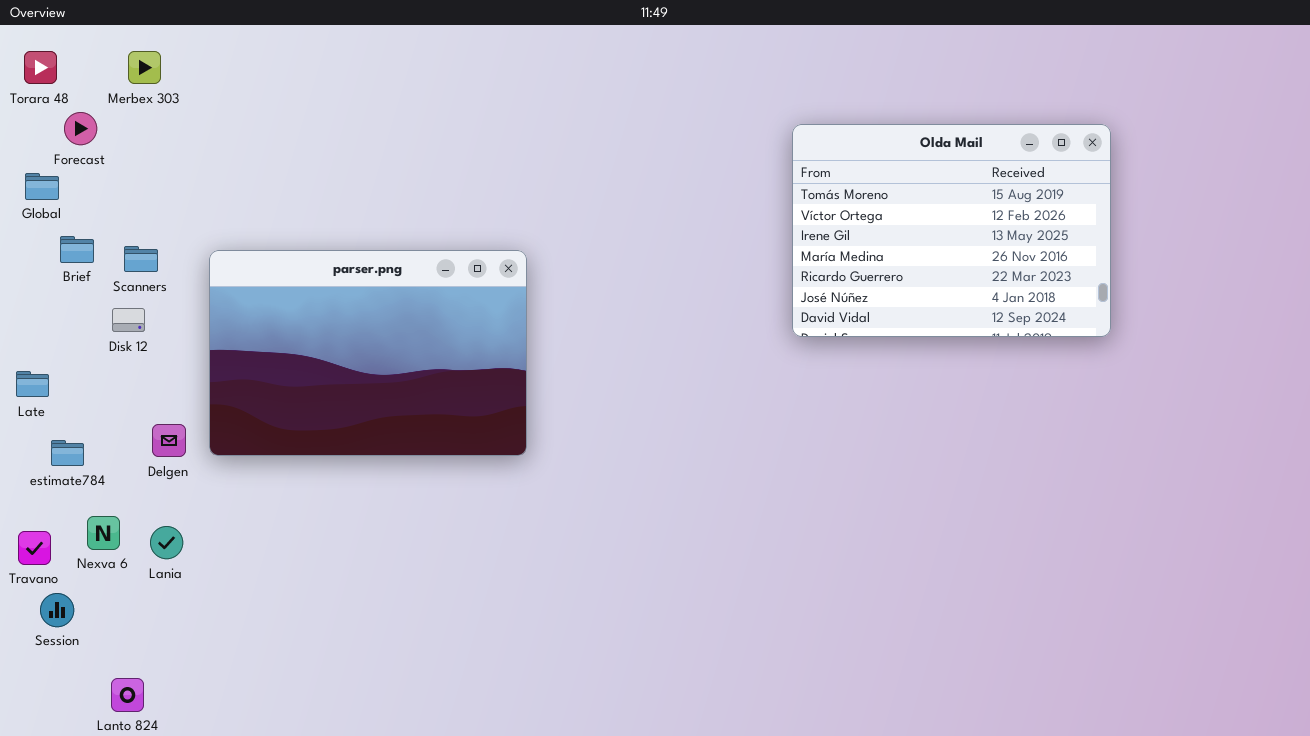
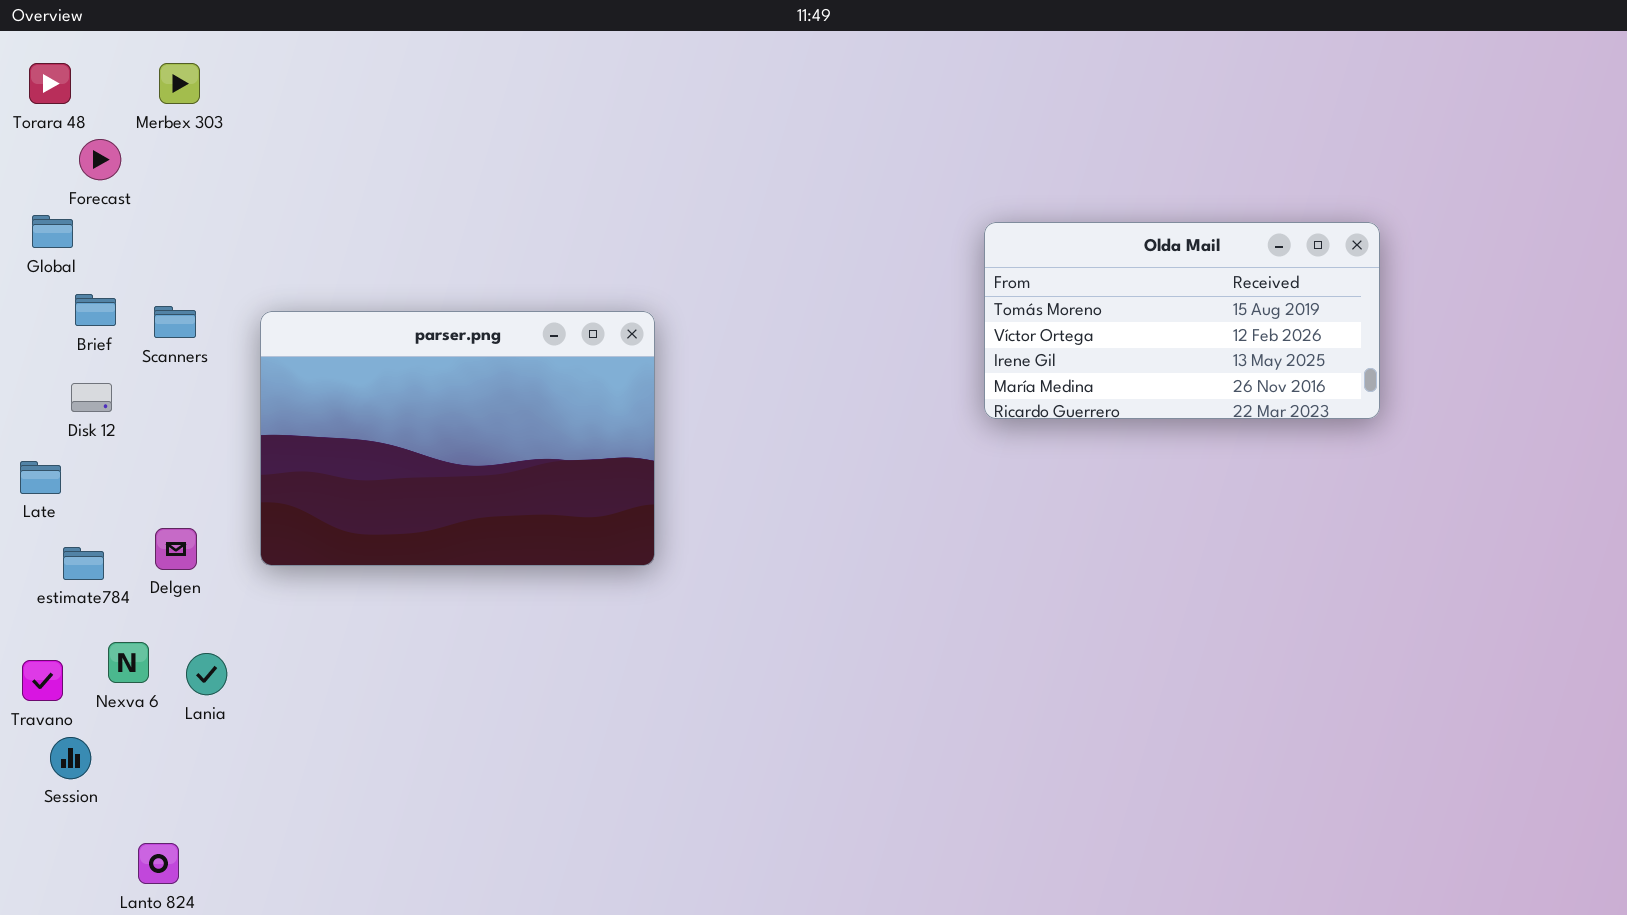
Olda Mail: [792,124,1111,337] -> [984,222,1380,419], resized
Disk 12: [112,308,145,332] -> [71,383,112,412], moved
Delgen: [152,424,186,457] -> [155,528,197,570], moved

